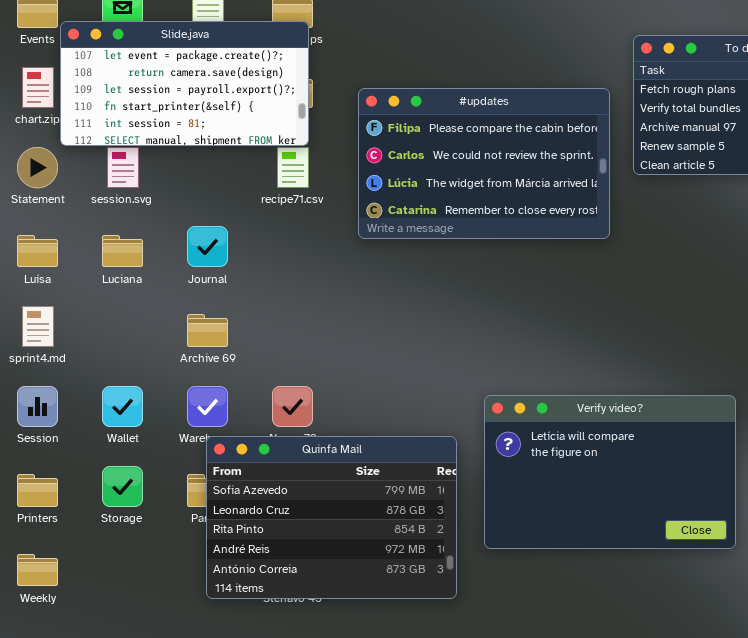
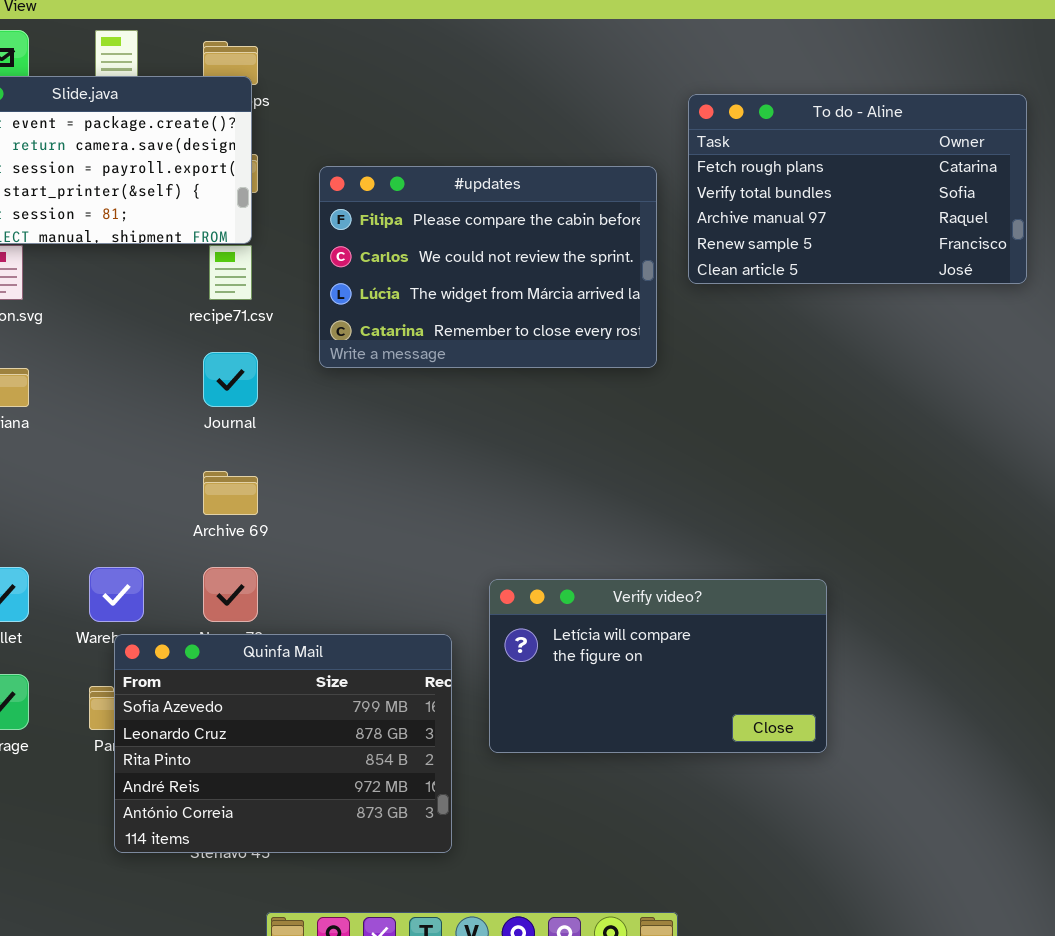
Journal: [187,226,228,267] -> [203,352,258,407], moved
Archive 69: [187,314,228,347] -> [203,471,258,515], moved
Verify video?: [484,395,736,549] -> [489,579,827,753], resized

